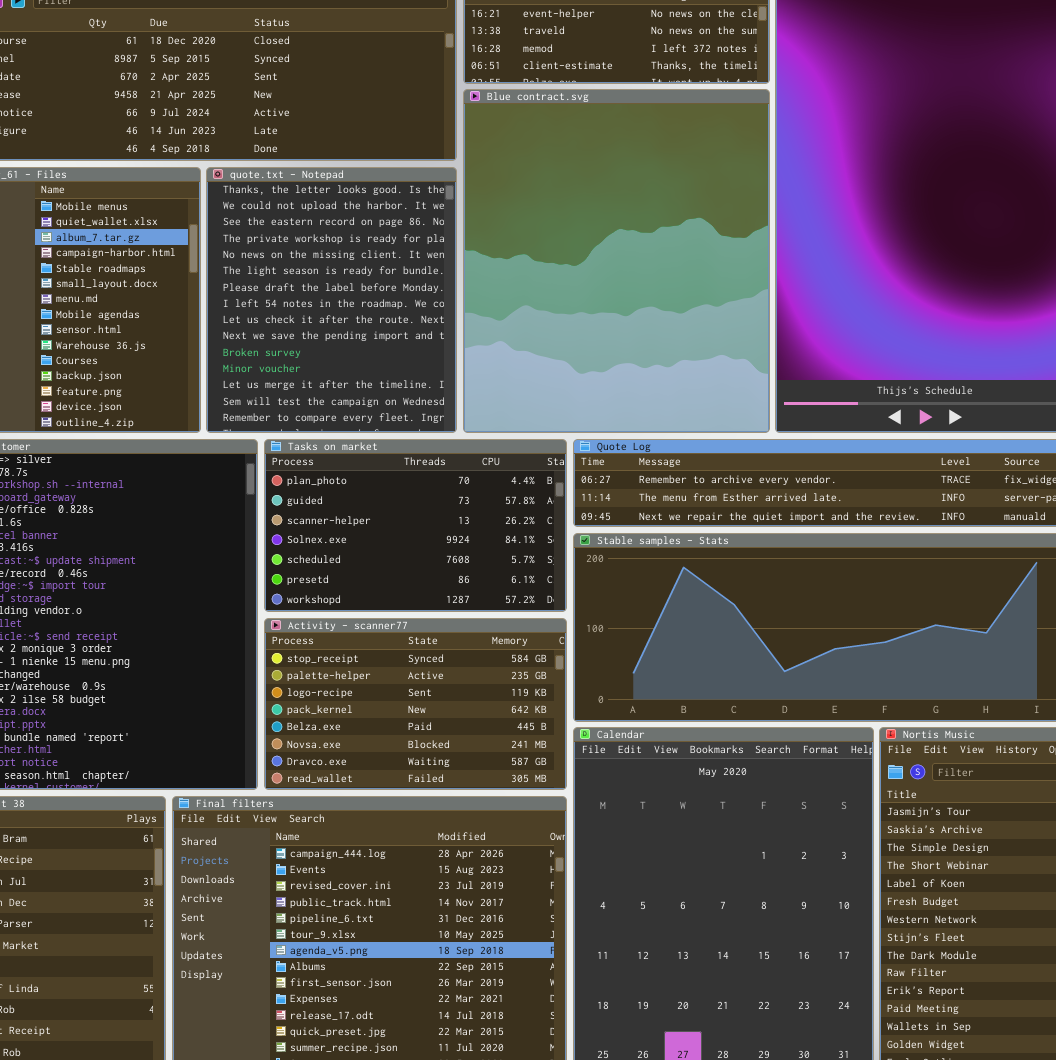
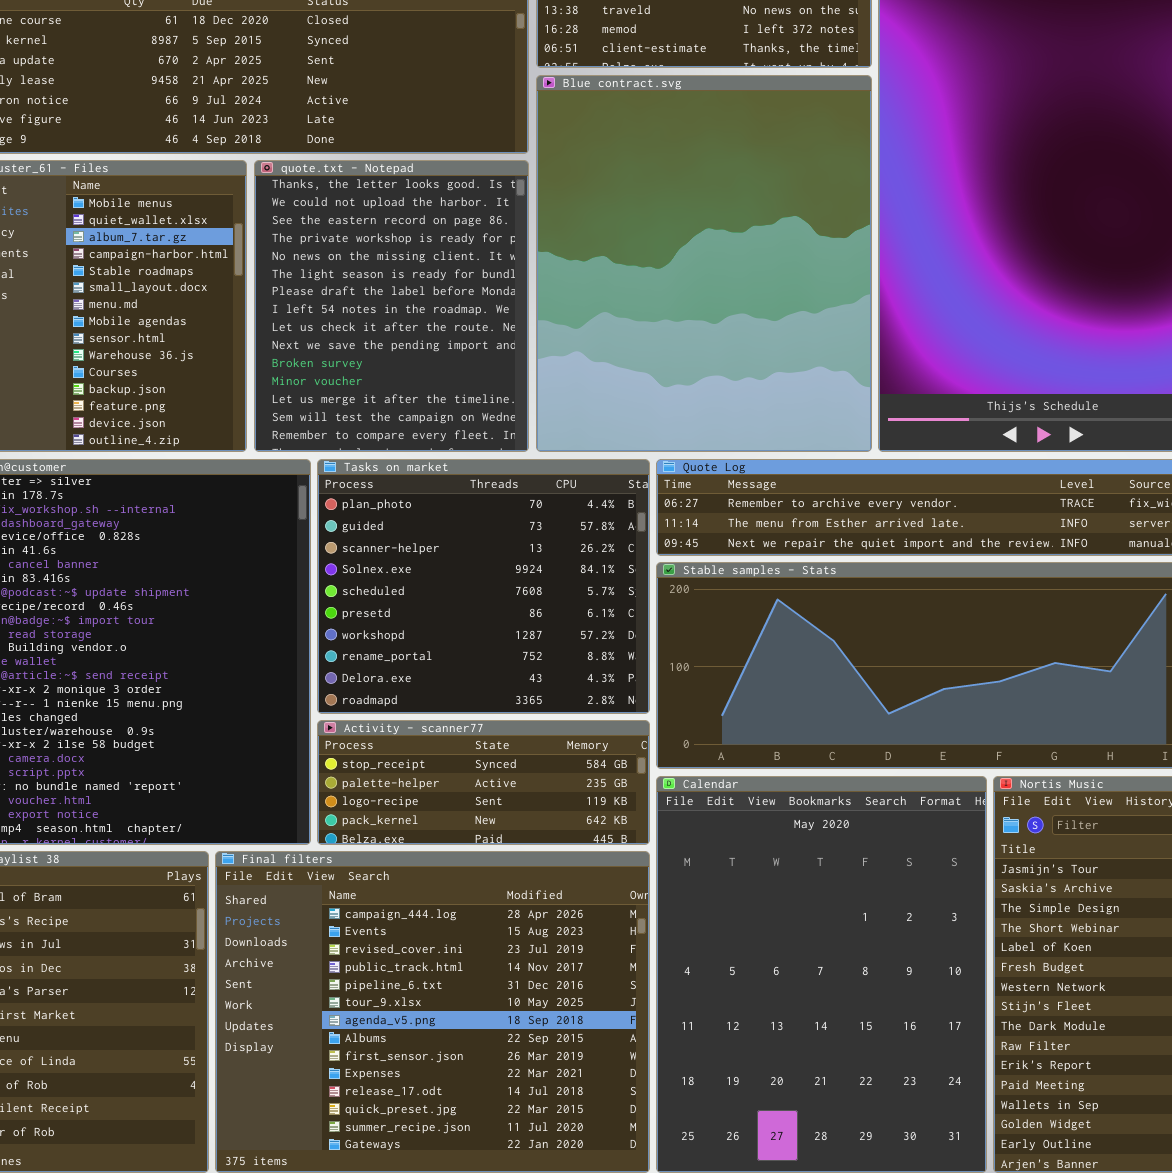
Tasks on market: [264,439,567,612] -> [317,459,650,714], resized
Activity - scanner77: [264,618,567,790] -> [317,720,650,845], resized

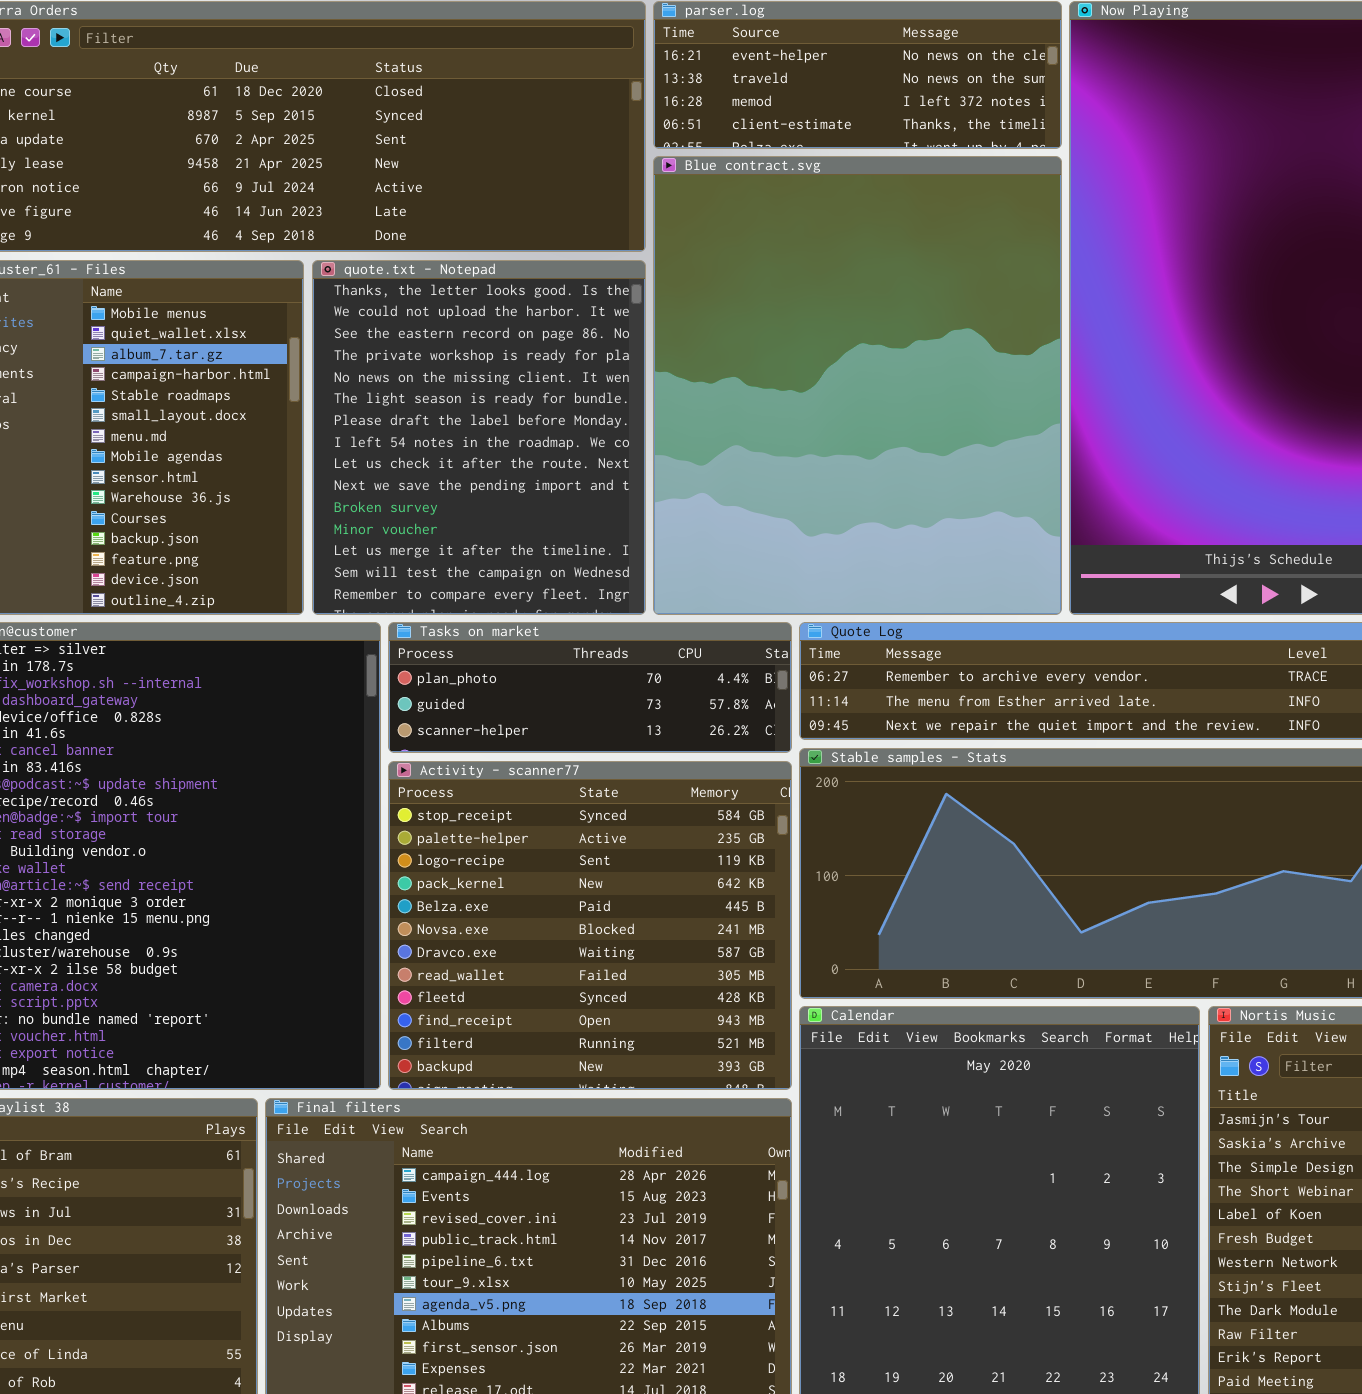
Tasks on market: [317,459,650,714] -> [388,622,792,753], resized
Activity - scanner77: [317,720,650,845] -> [388,761,792,1090], resized

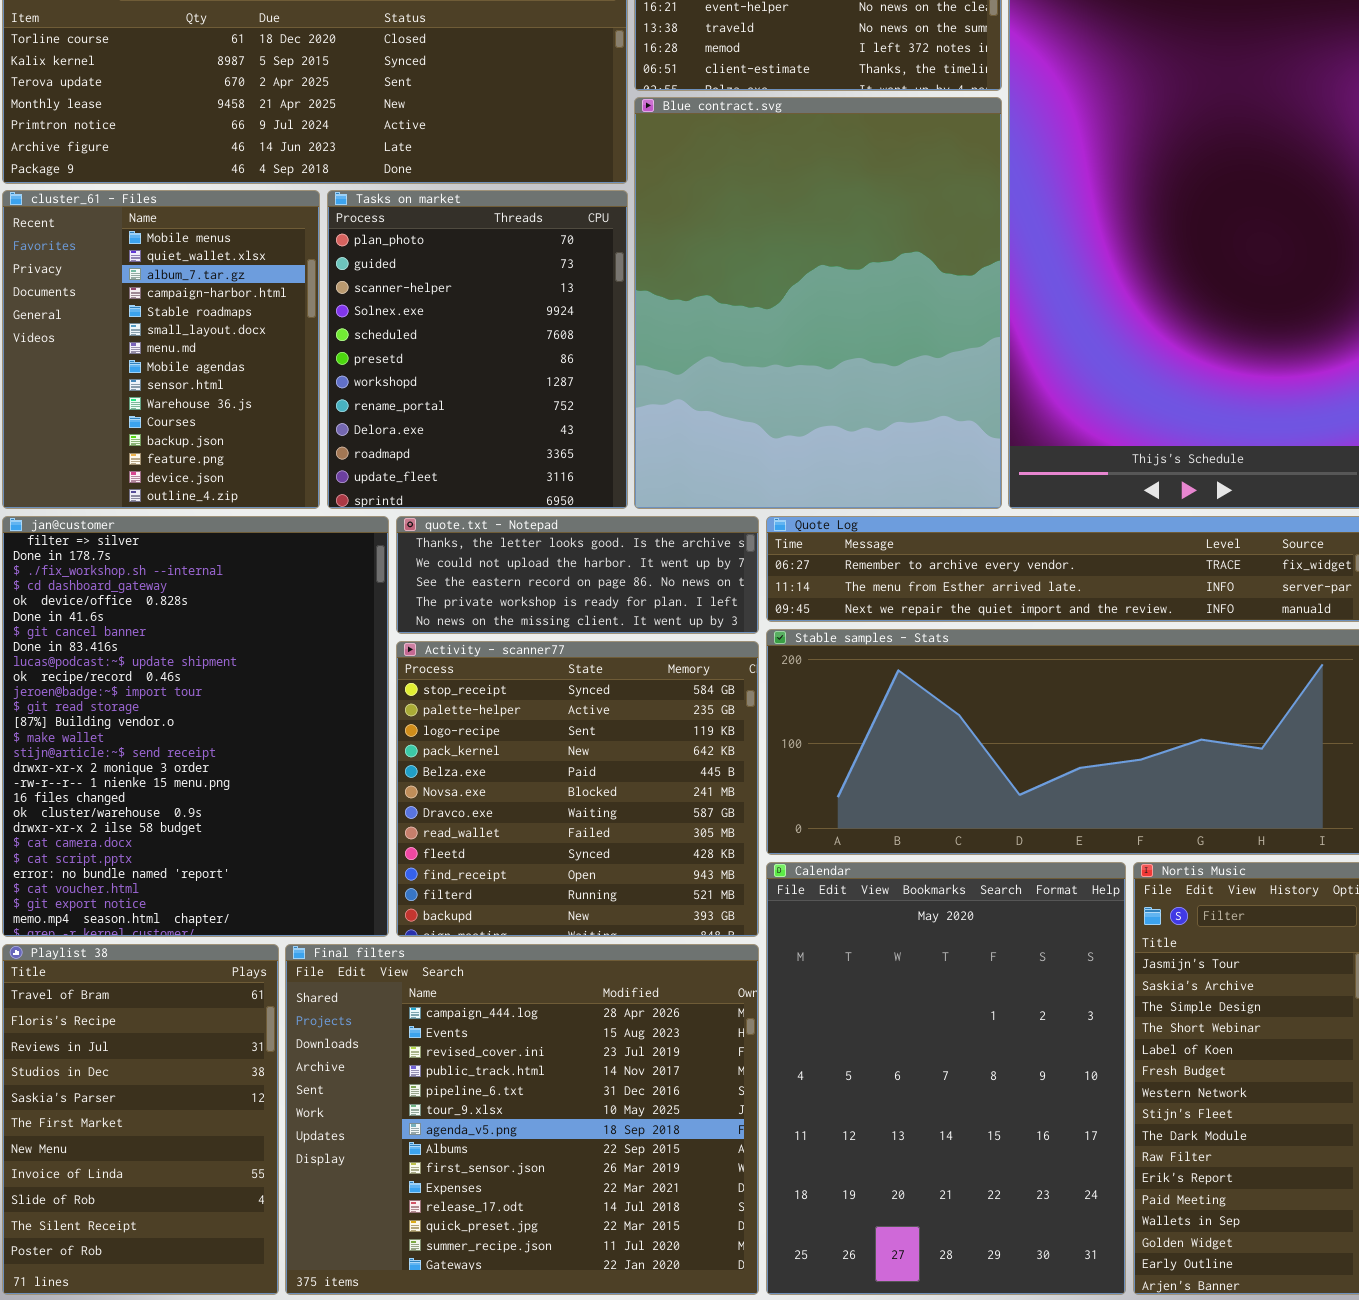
quote.txt - Notepad: [312,260,646,615] -> [396,516,759,634], moved, resized
Tasks on market: [388,622,792,753] -> [327,190,628,509], moved, resized

